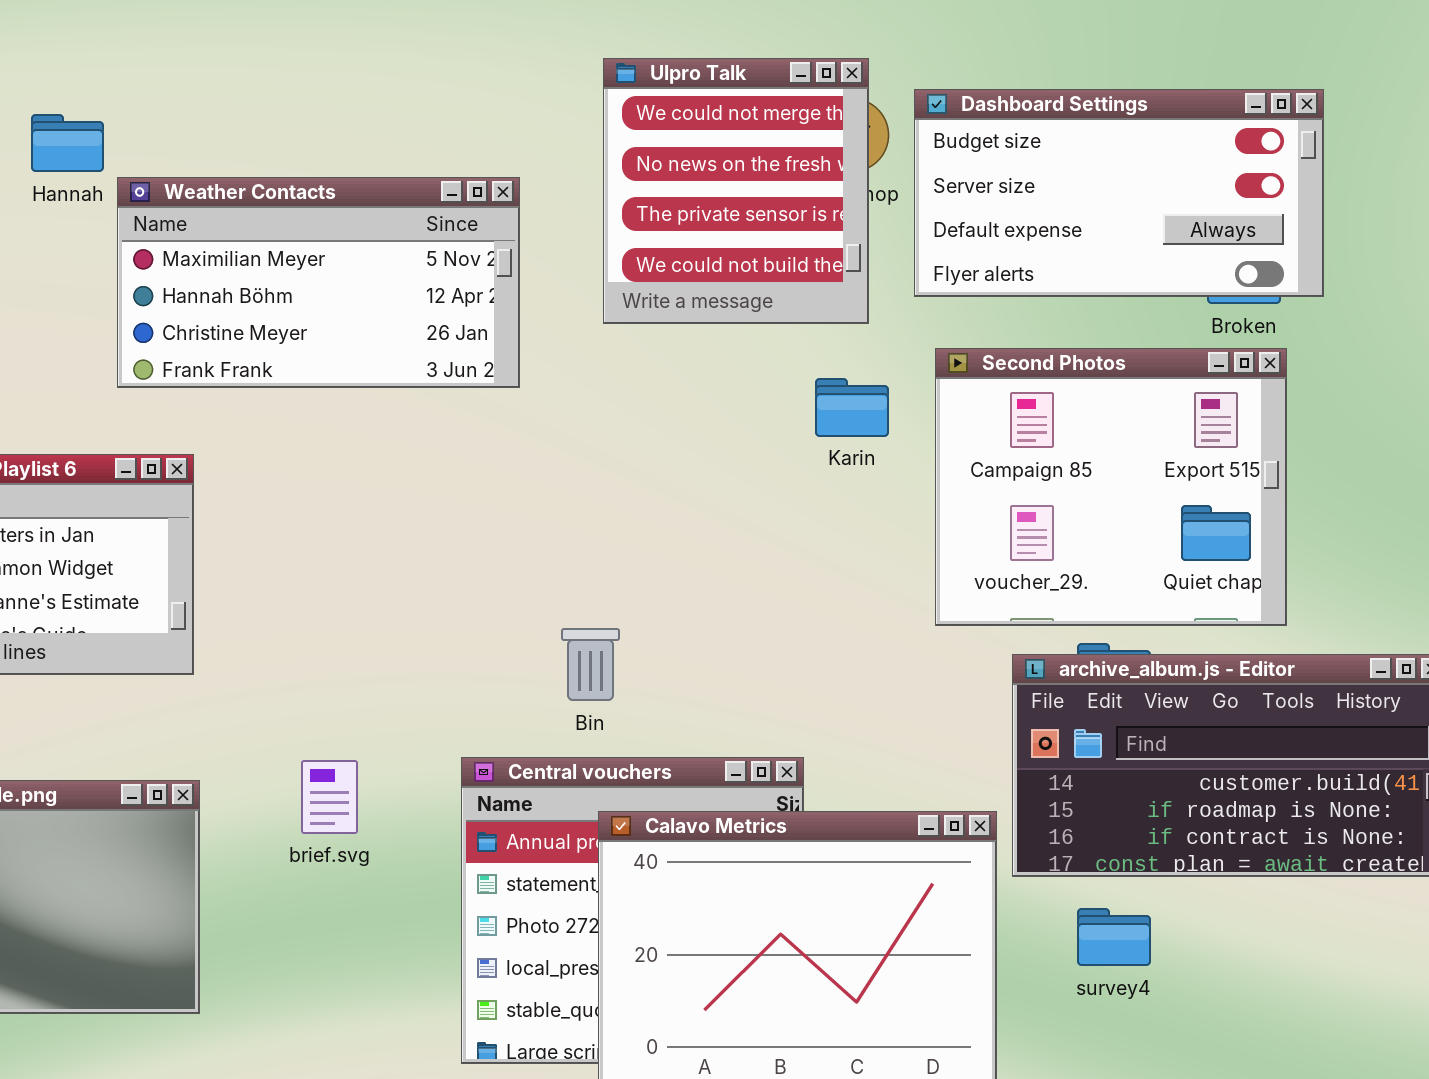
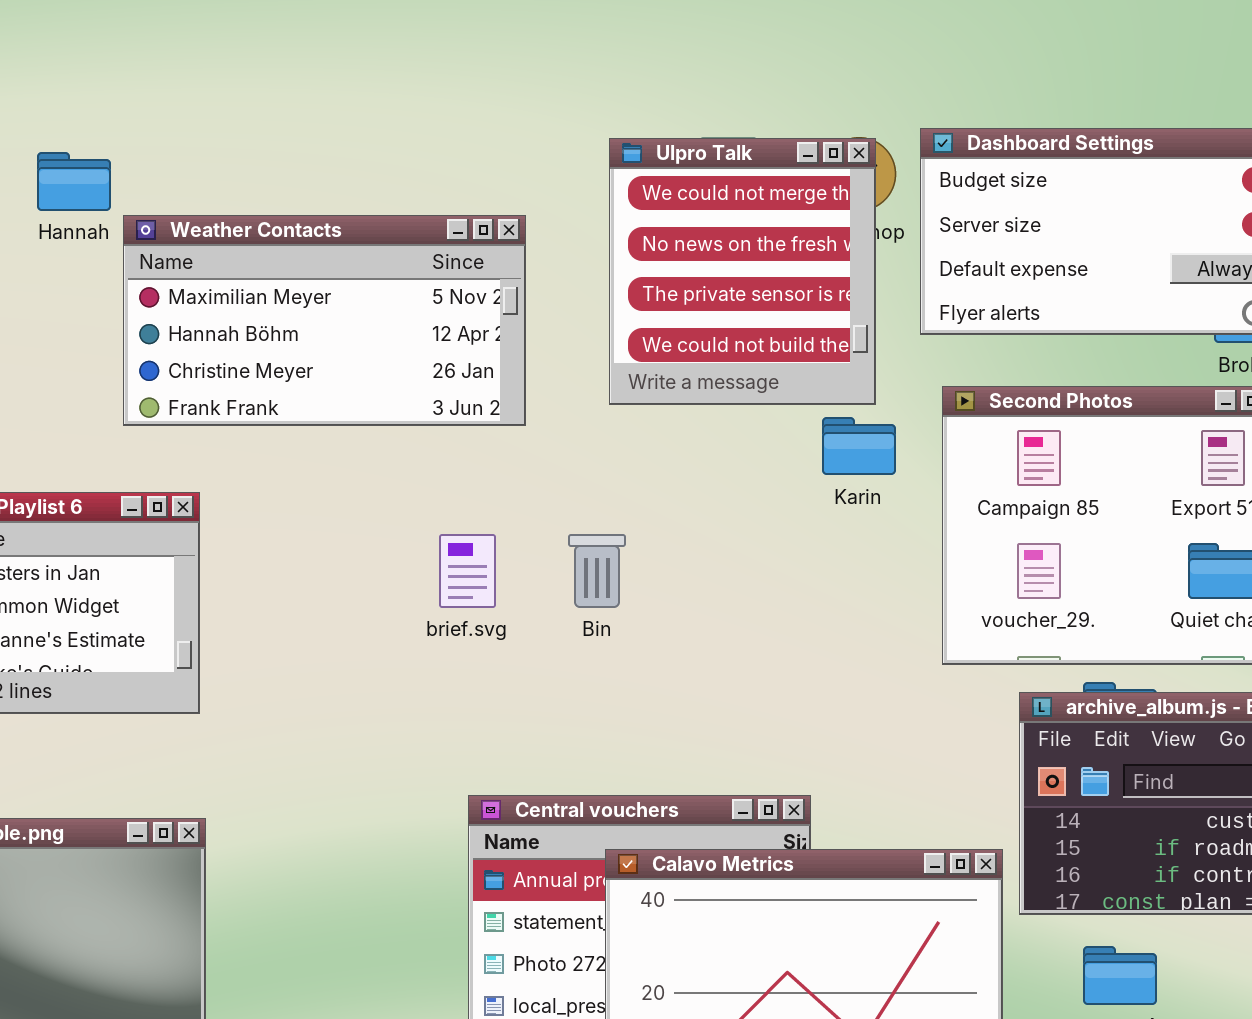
Ulpro Talk: [603,58,869,324] -> [609,138,876,405], moved
Bin: [561,628,620,701] -> [568,534,626,608], moved
brief.svg: [301,760,358,834] -> [439,534,496,608], moved

